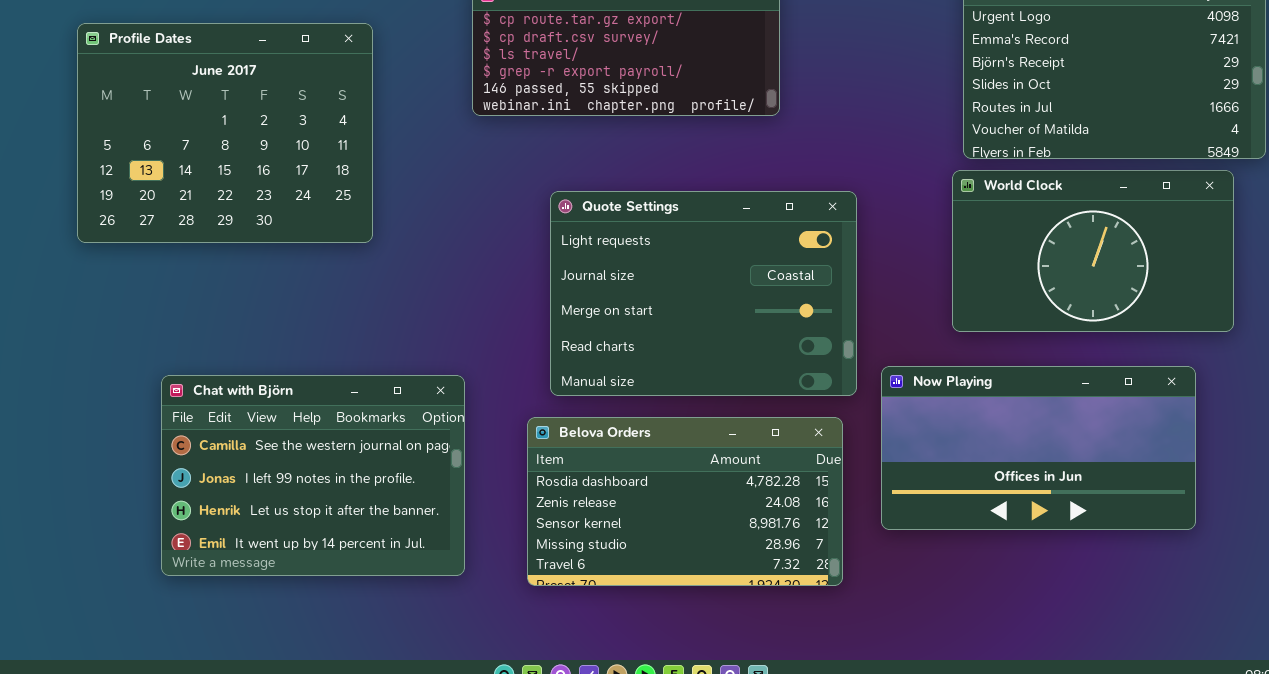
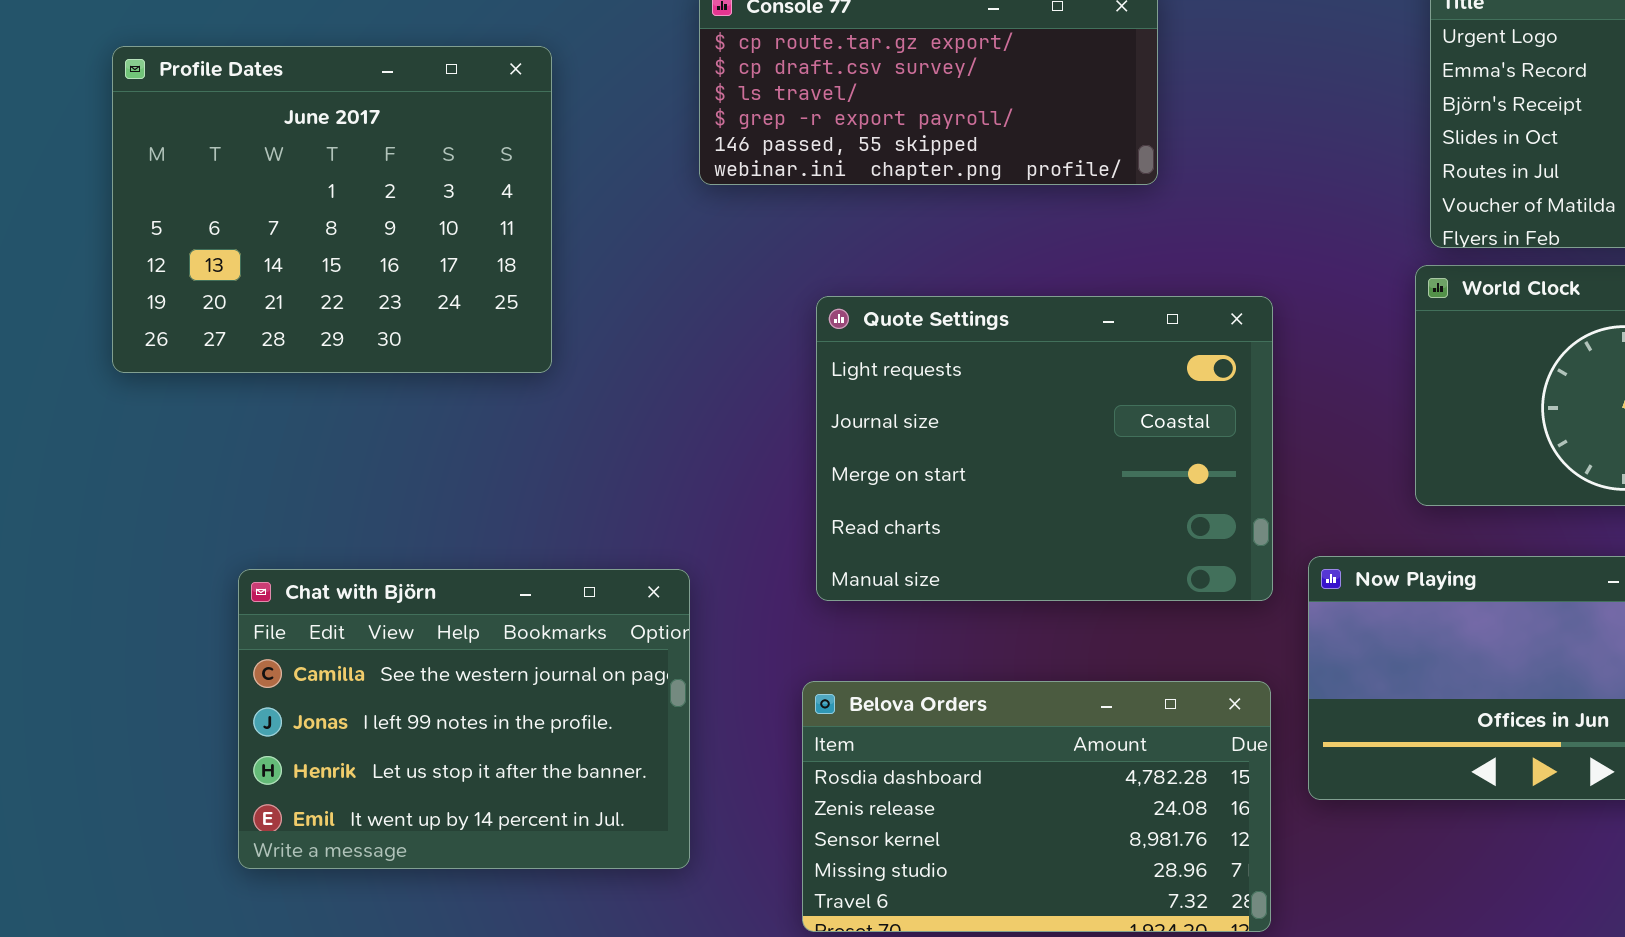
Belova Orders: [527,417,843,586] -> [802,681,1271,932], moved

